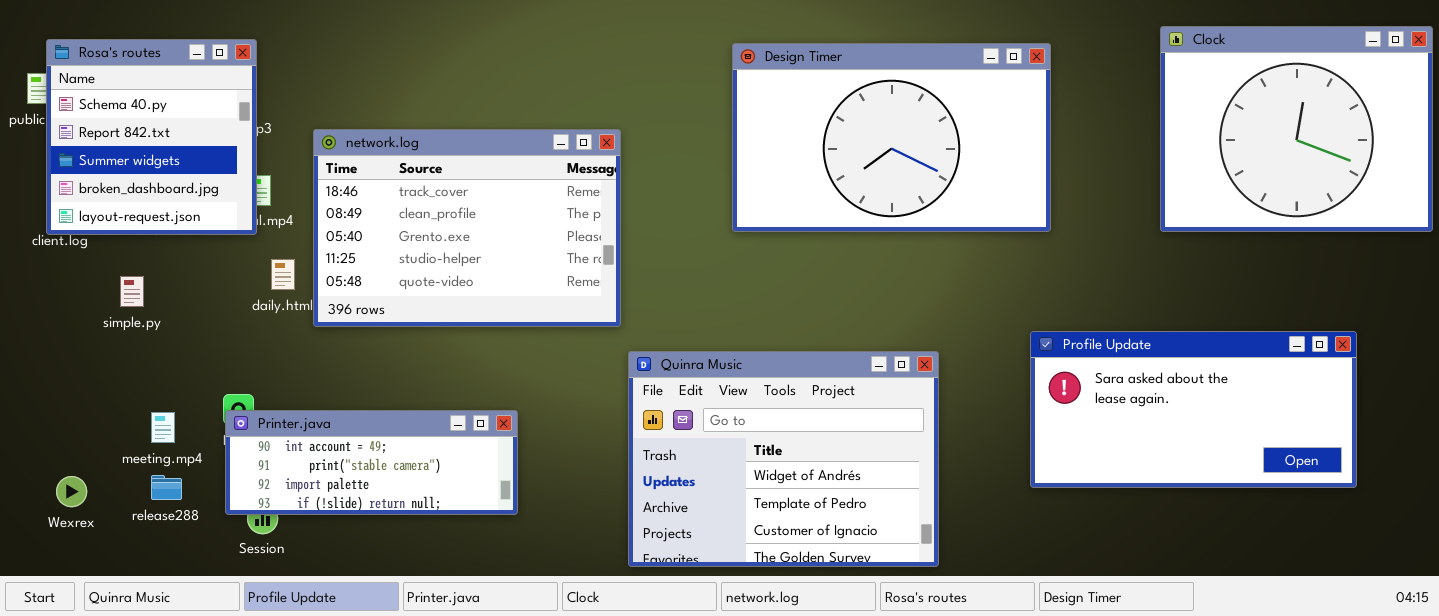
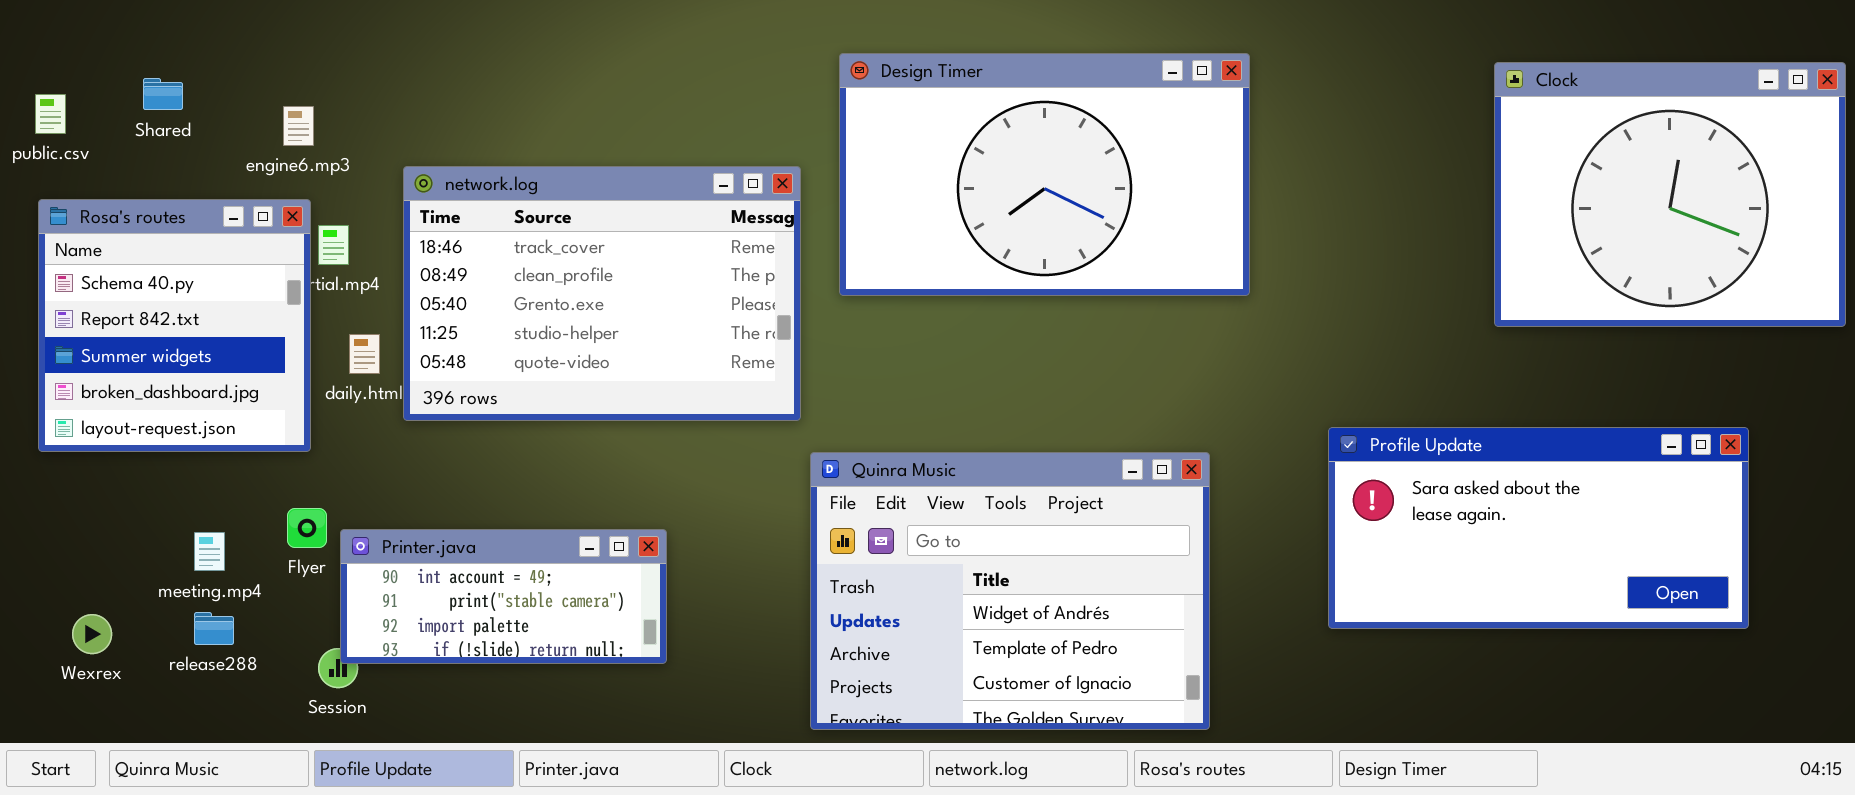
Clock: [1160,26,1433,232] -> [1494,62,1846,327], moved
Rosa's routes: [46,39,257,235] -> [38,199,311,452], moved
Design Timer: [732,43,1051,232] -> [839,53,1250,296], moved
Printer.java: [225,410,518,515] -> [340,529,667,664], resized

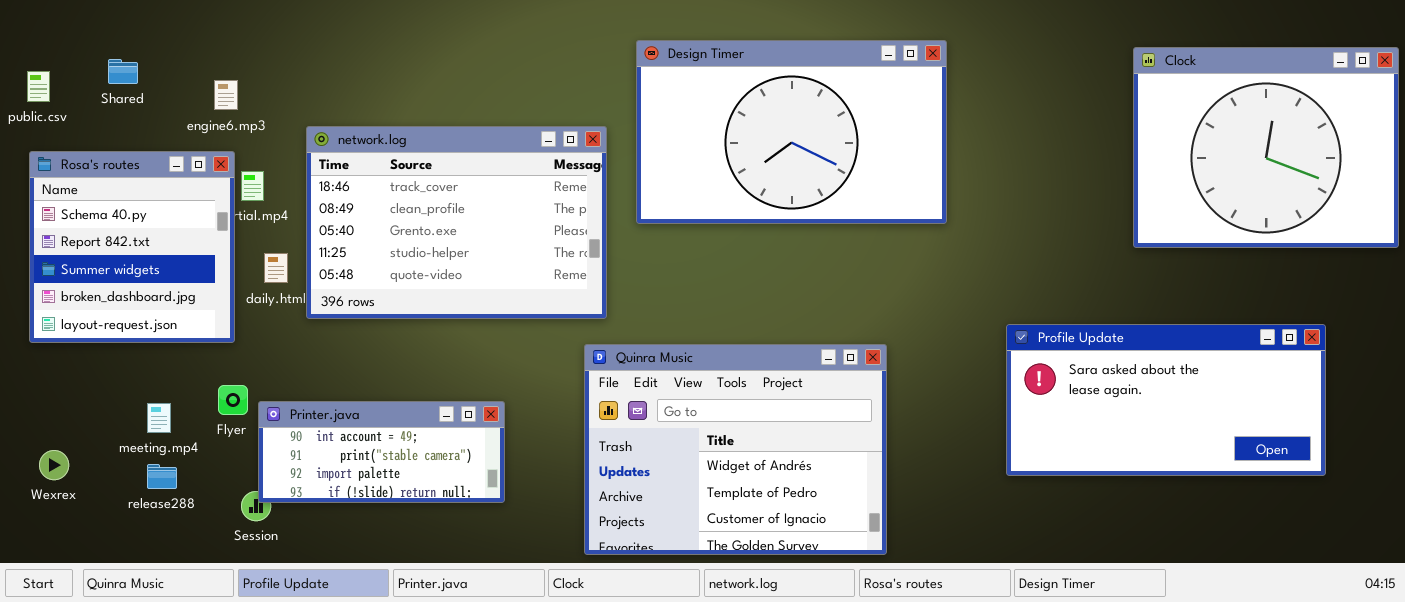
Quinra Music: [810,452,1210,730] -> [584,344,887,555], moved
Wexrex: [72,614,112,654] -> [39,450,69,480], moved

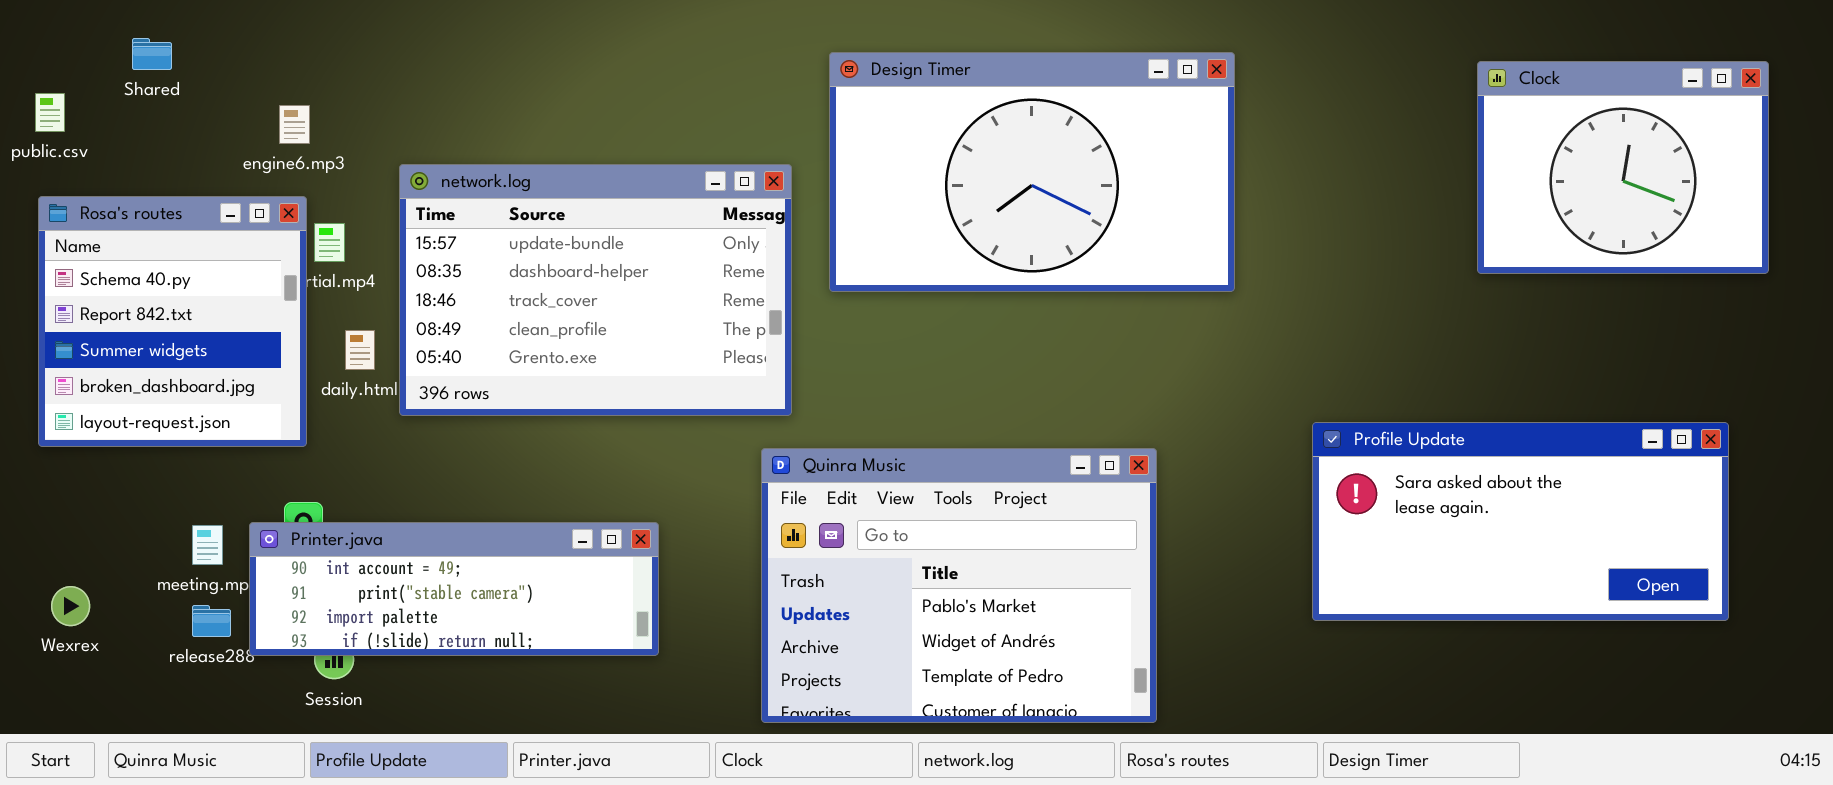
Clock: [1133,47,1399,248] -> [1477,61,1769,274], resized
Shared: [108,59,138,84] -> [132,38,172,70], moved
network.log: [306,126,607,319] -> [399,164,792,416], scrolled up 2 rows
Quinra Music: [584,344,887,555] -> [761,448,1157,723], scrolled up 1 row
Printer.java: [258,401,505,503] -> [249,522,659,656], resized

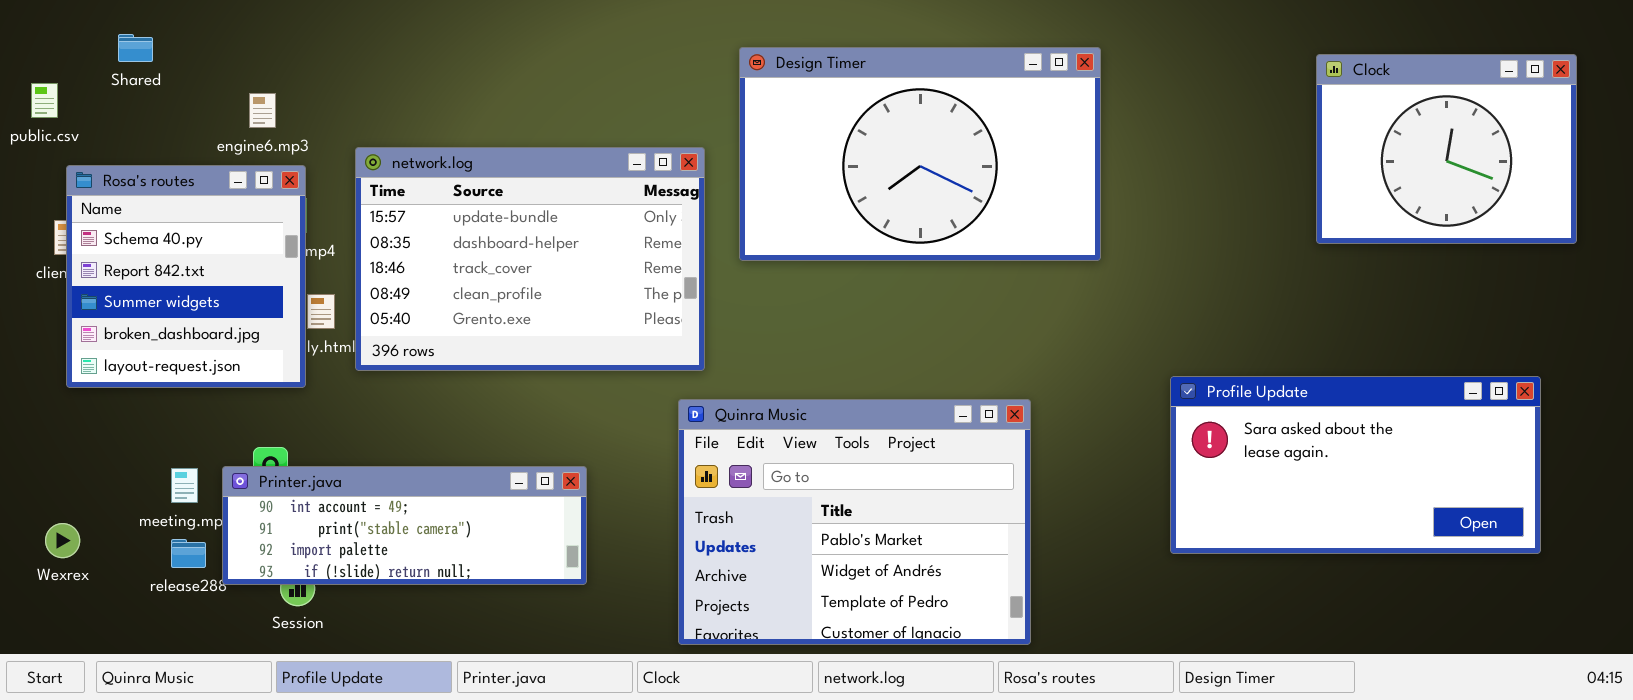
Rosa's routes: [38,196,307,447] -> [66,165,306,388], moved

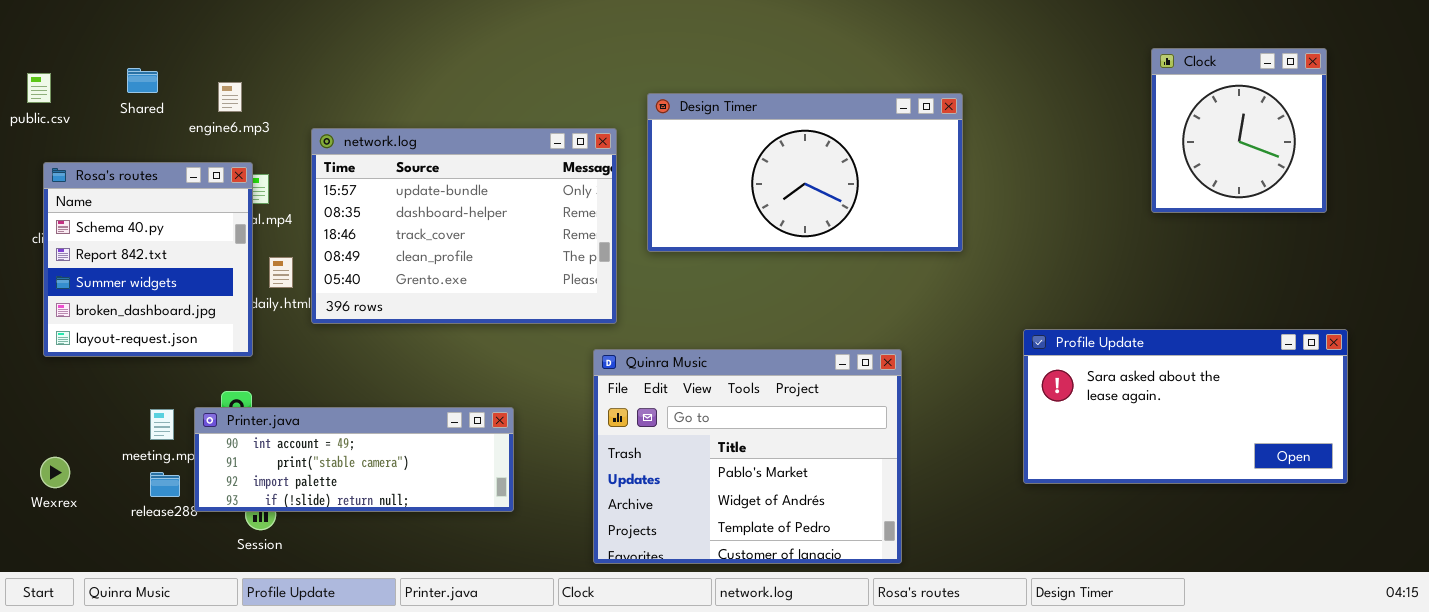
Shared: [118,34,153,62] -> [127,68,158,93], moved
Design Timer: [739,47,1101,261] -> [647,93,963,252], moved, resized
Clock: [1316,54,1577,244] -> [1151,48,1327,213], resized
Rosa's routes: [66,165,306,388] -> [43,162,253,357], moved

